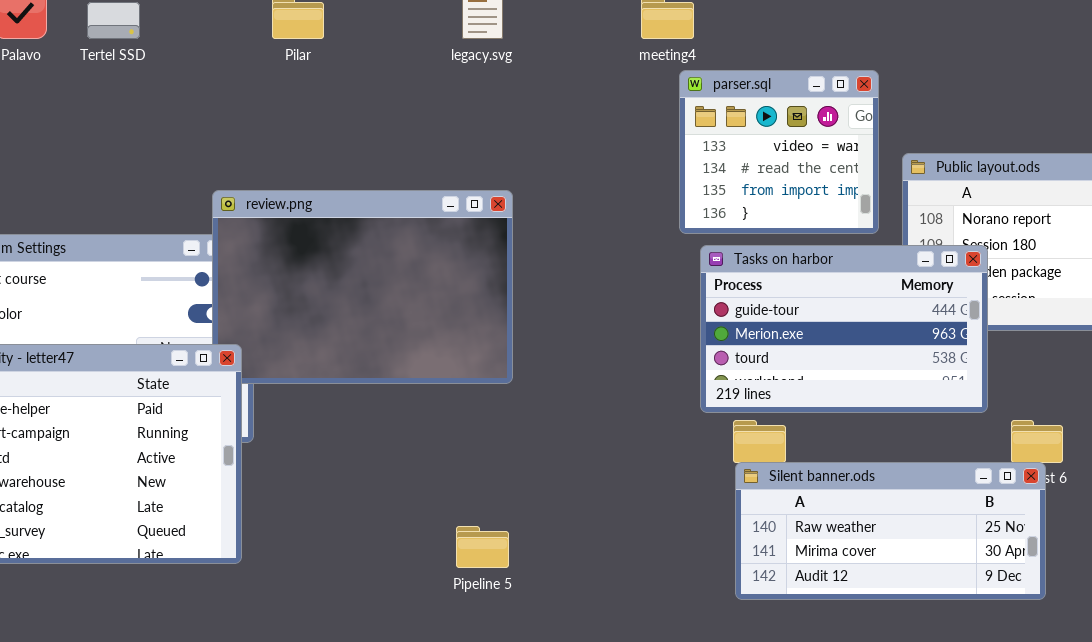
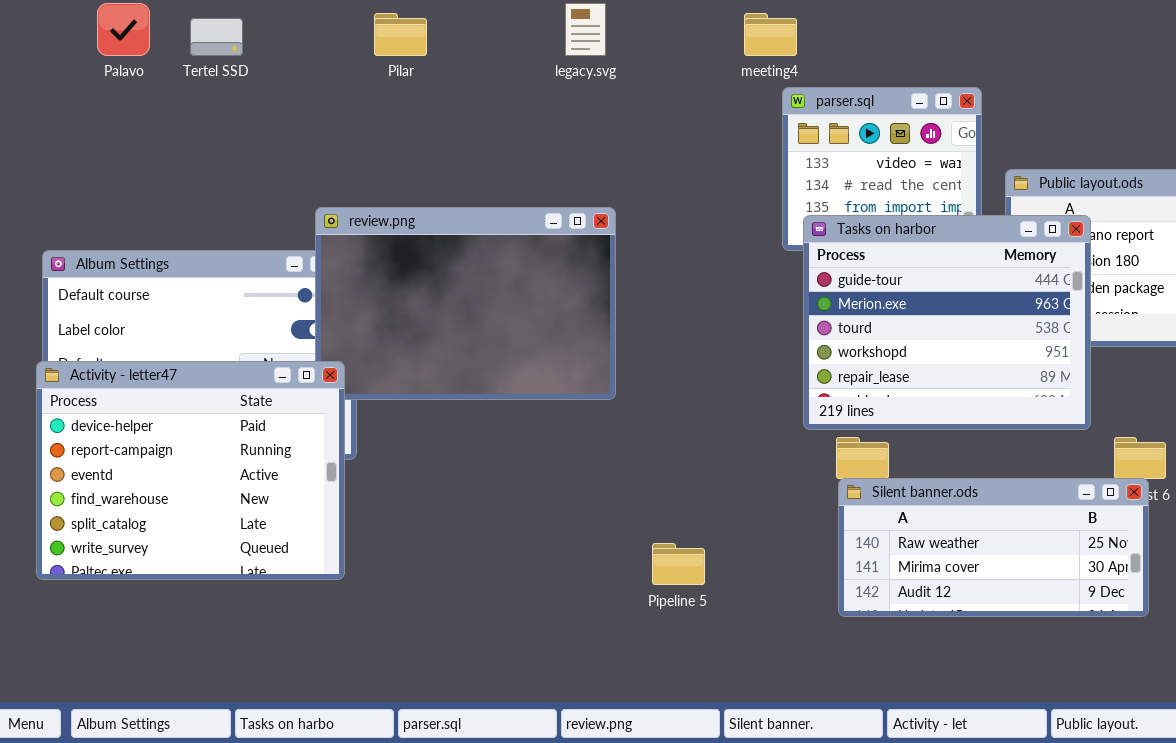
Tasks on harbor: [700,245,988,413] -> [803,215,1091,430], resized
Pipeline 5: [456,526,509,568] -> [652,543,705,585], moved

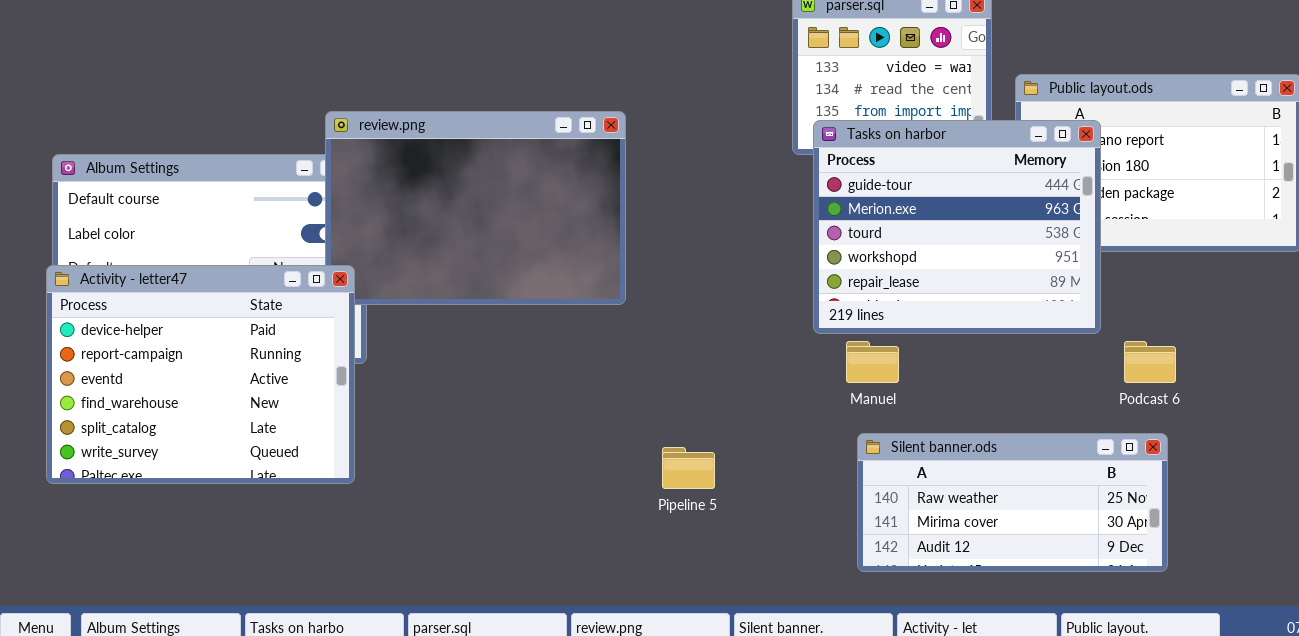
Silent banner.ods: [838,478,1149,617] -> [857,433,1168,572], moved

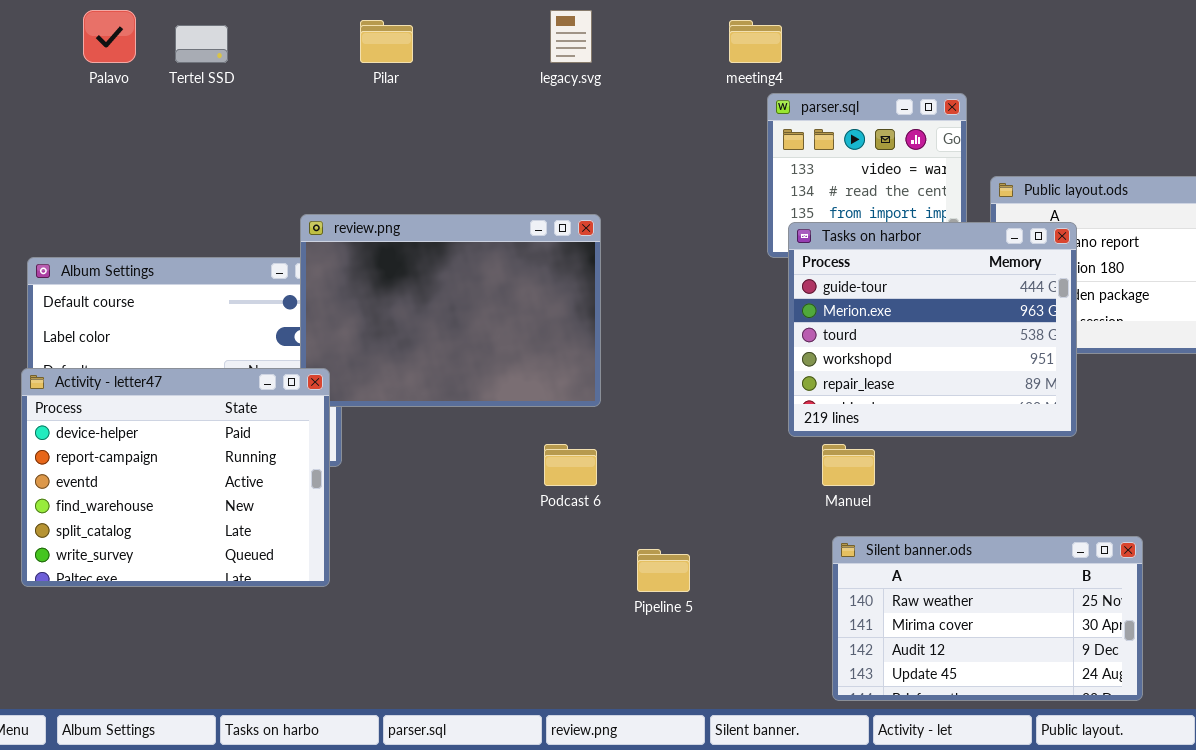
Podcast 6: [1124,341,1176,383] -> [544,444,597,486], moved
Silent banner.ods: [857,433,1168,572] -> [832,536,1143,701], resized

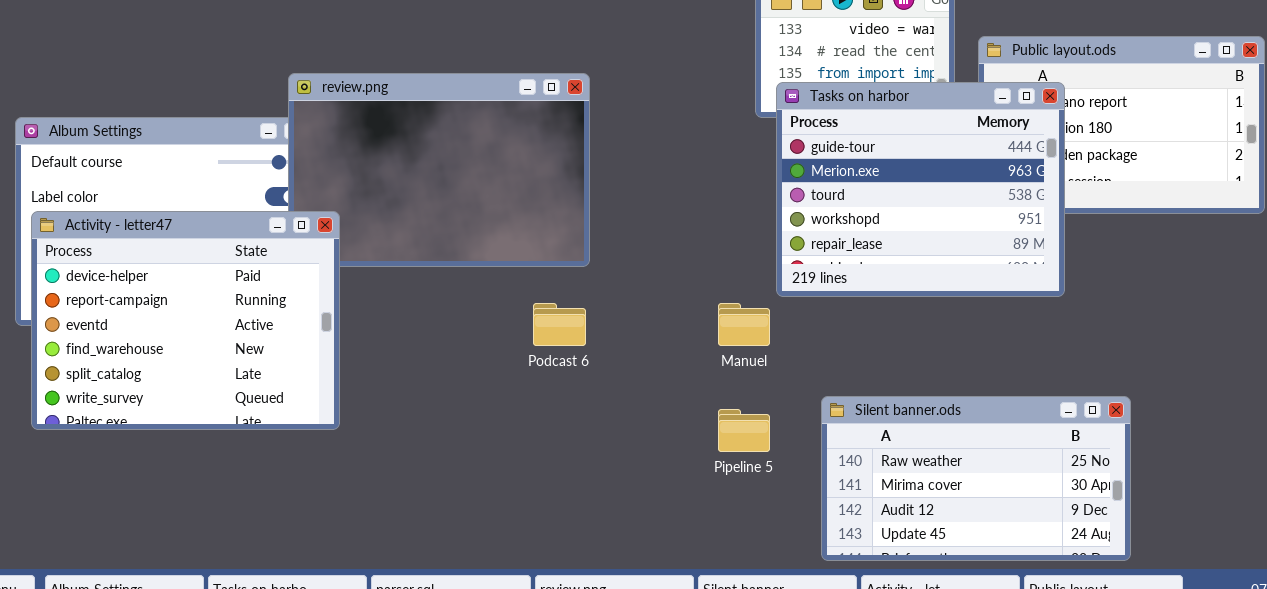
Activity - letter47: [21,368,330,587] -> [31,211,340,430], moved
Manuel: [822,444,875,486] -> [718,303,770,346], moved
Pipeline 5: [637,549,690,592] -> [718,409,770,452], moved

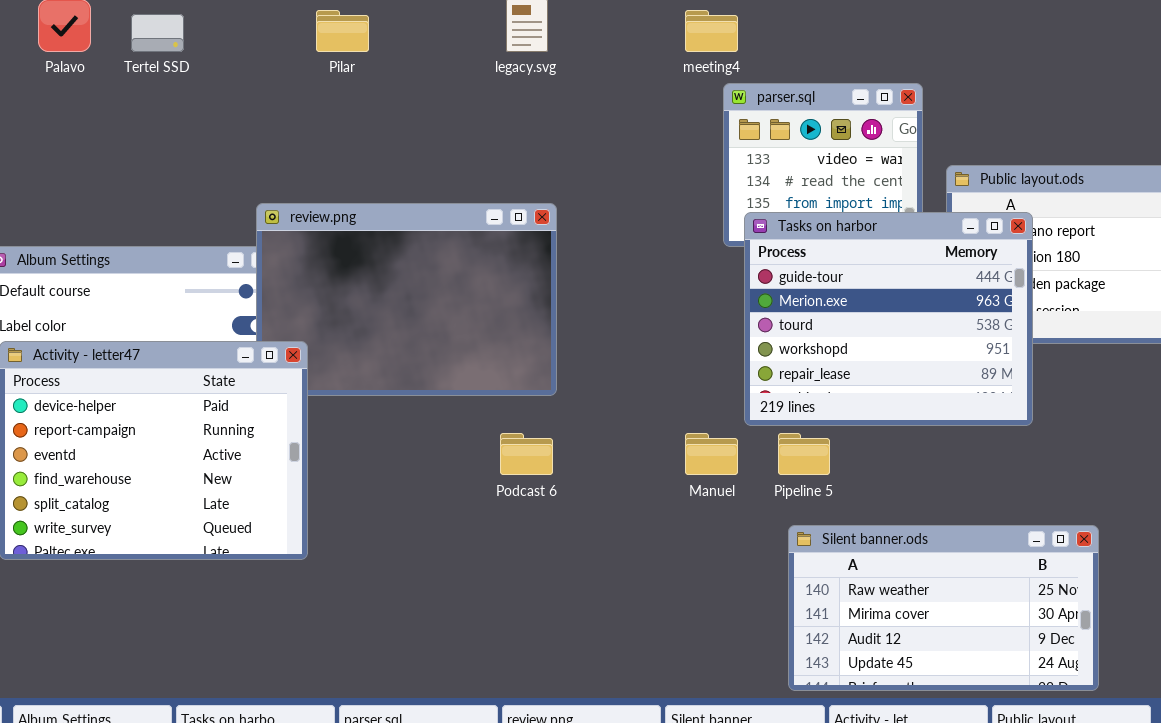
Pipeline 5: [718,409,770,452] -> [778,433,830,475], moved

